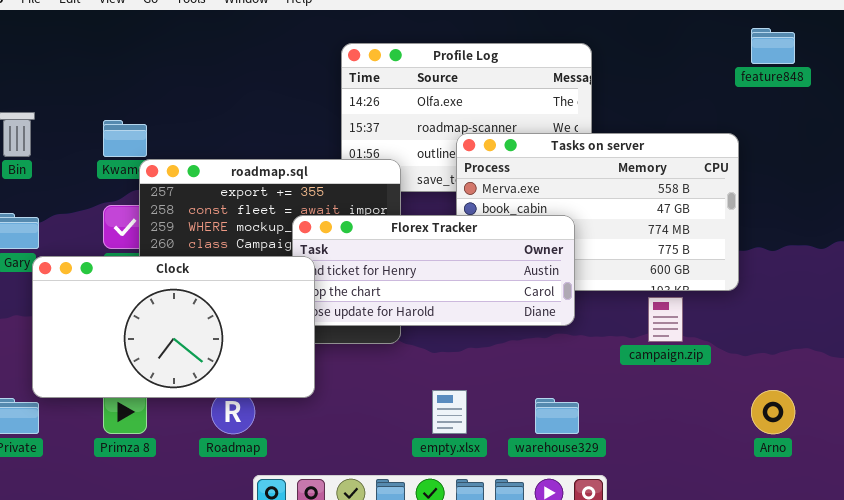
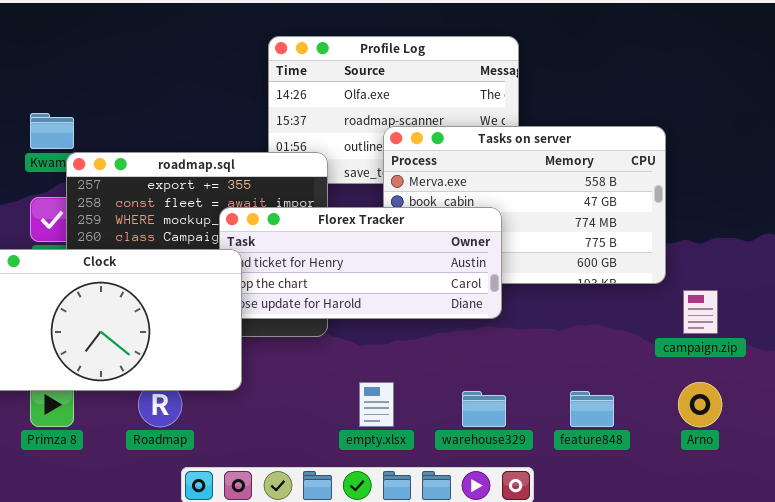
feature848: [751,28,795,64] -> [570,391,614,427], moved
campaign.zip: [648,297,683,342] -> [683,290,718,334], moved

